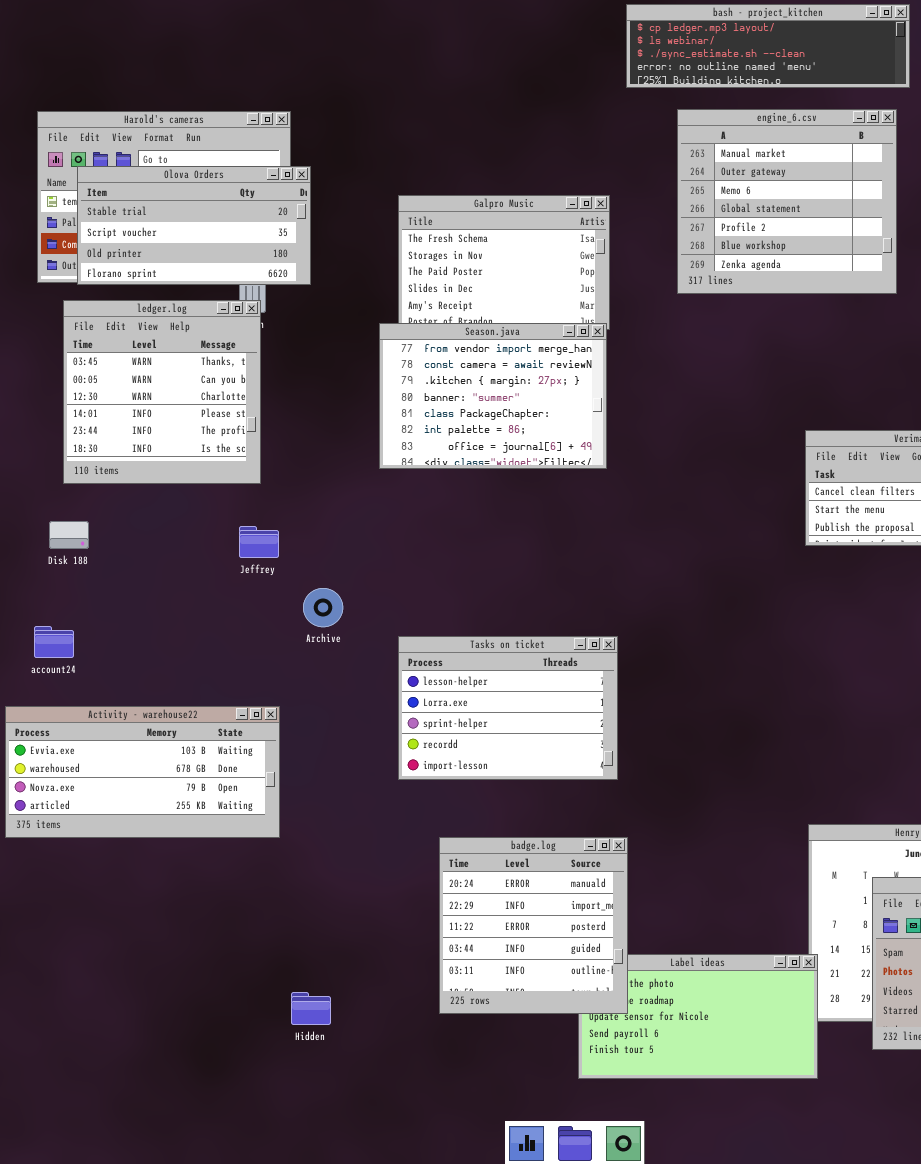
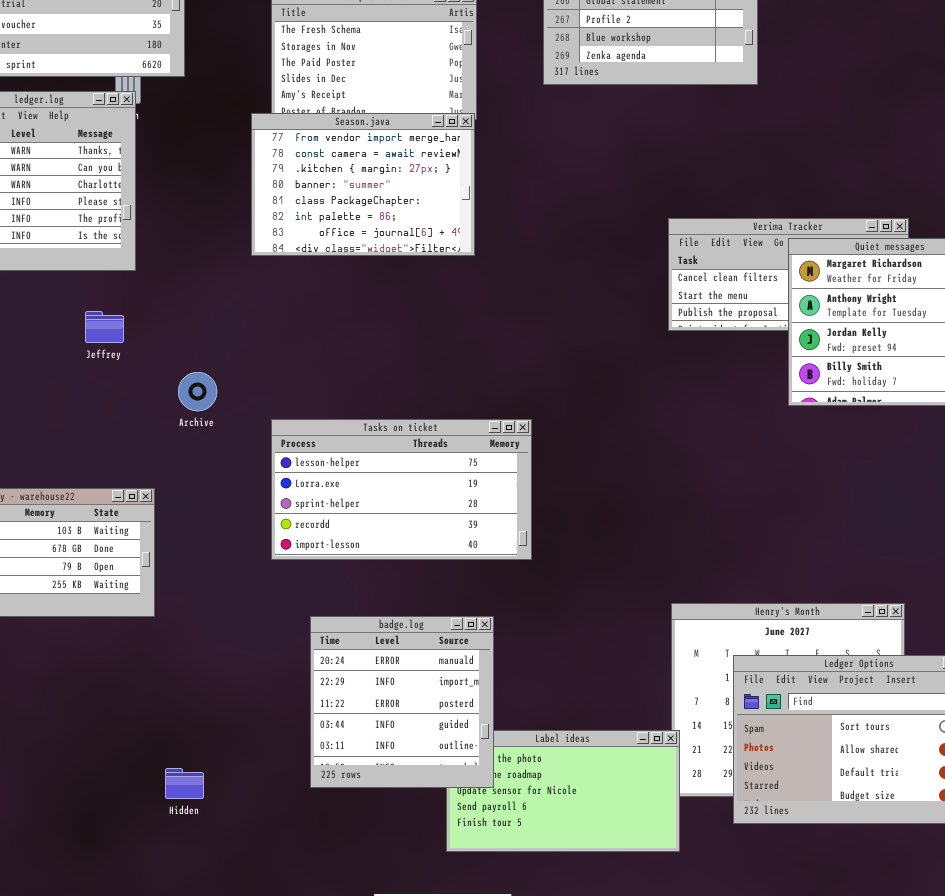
Jeffrey: [239,526,279,558] -> [85,311,124,343], moved
Tasks on ticket: [398,636,618,780] -> [271,419,532,560], resized

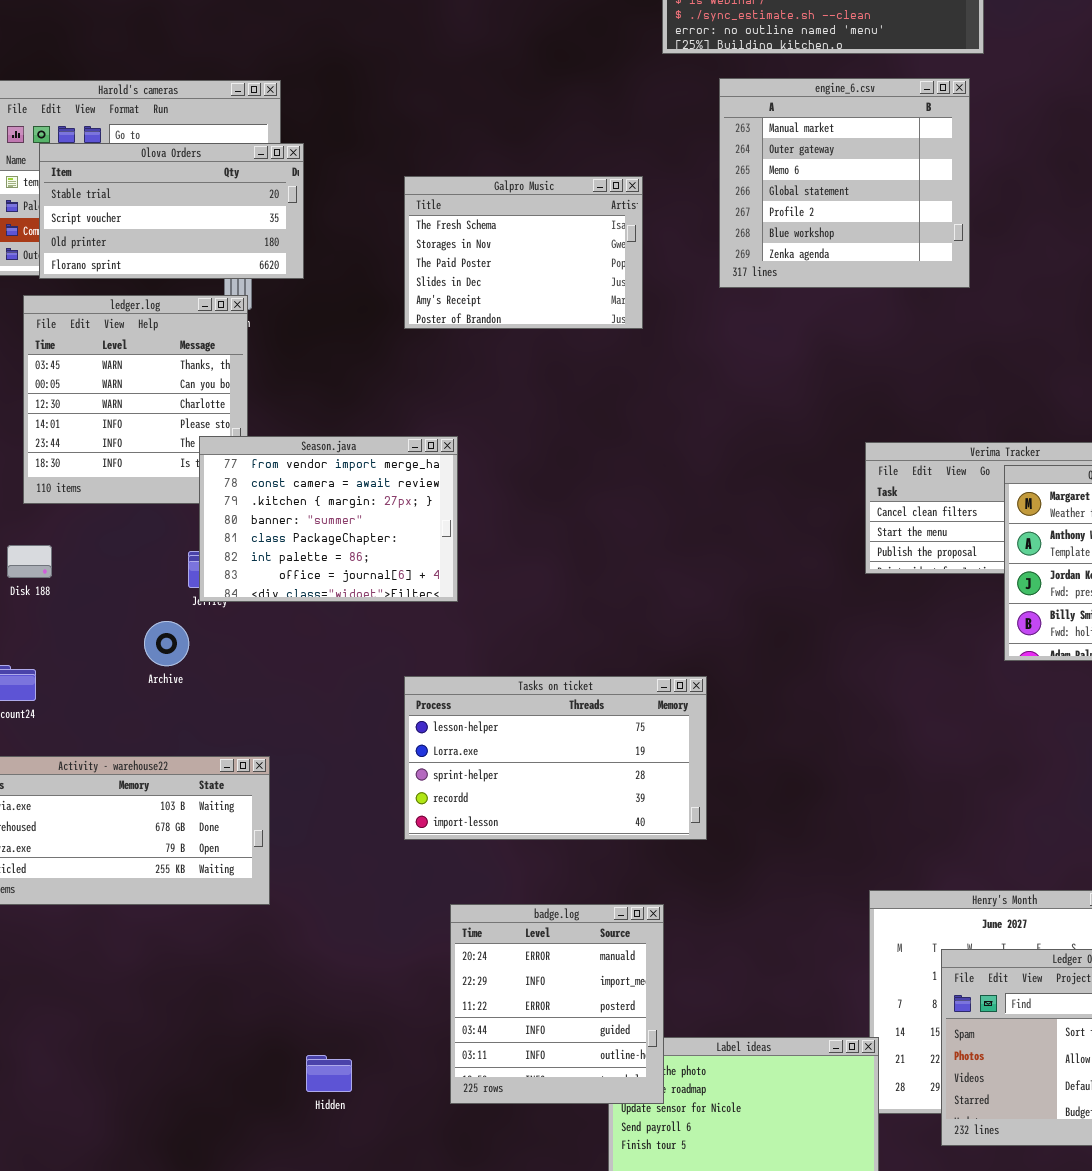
Season.java: [251,113,475,256] -> [199,436,458,602], moved
Archive: [178,372,217,411] -> [144,621,189,666], moved
Hidden: [165,768,204,799] -> [306,1055,352,1092], moved

